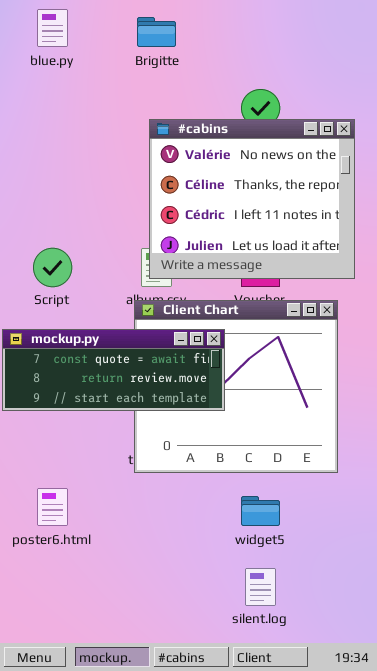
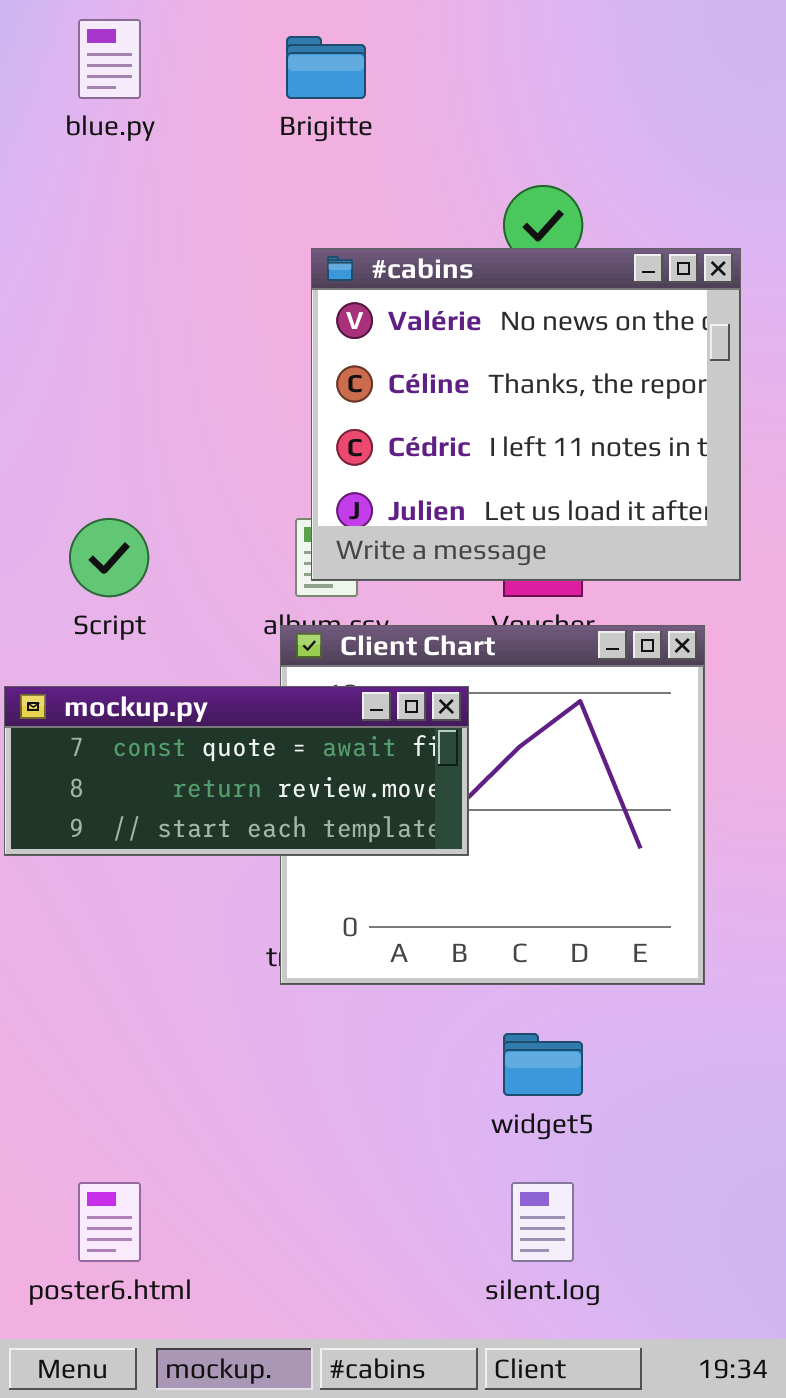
poster6.html: [37,488,68,526] -> [78,1182,141,1262], moved

